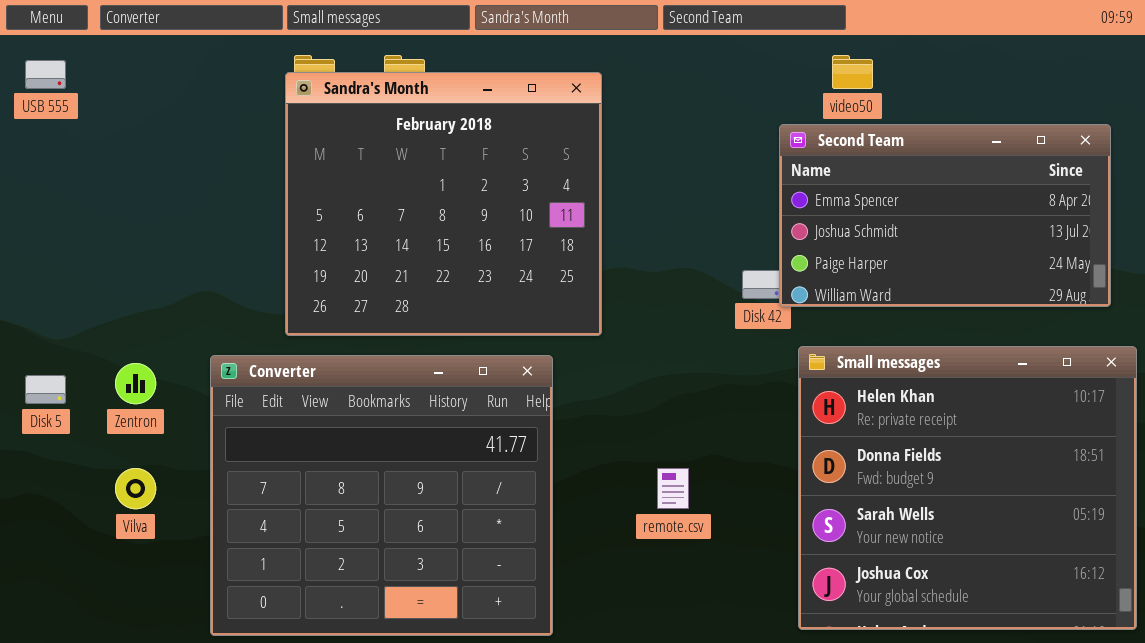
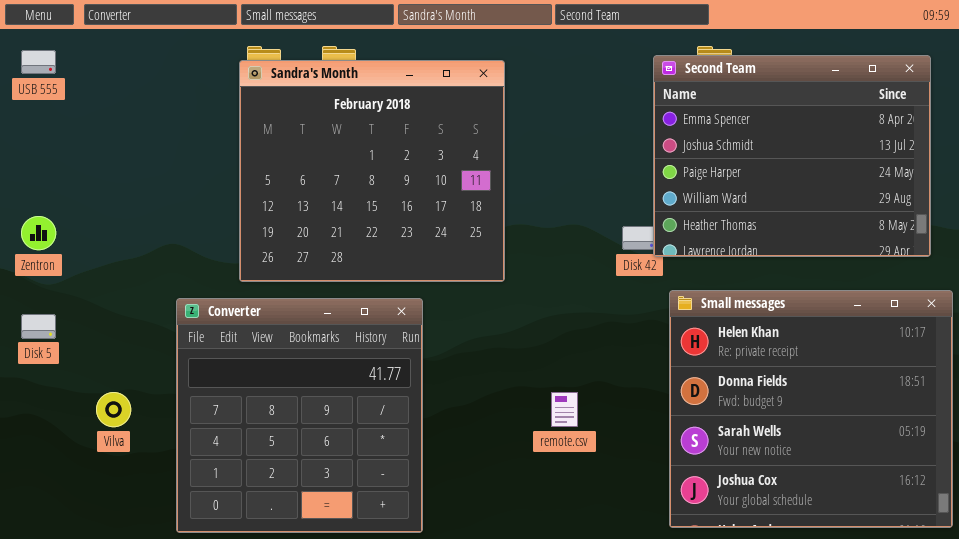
Second Team: [779,124,1111,307] -> [653,55,931,257], resized
Converter: [210,355,553,636] -> [176,298,423,533], resized
Zentron: [115,363,156,404] -> [21,216,56,250], moved

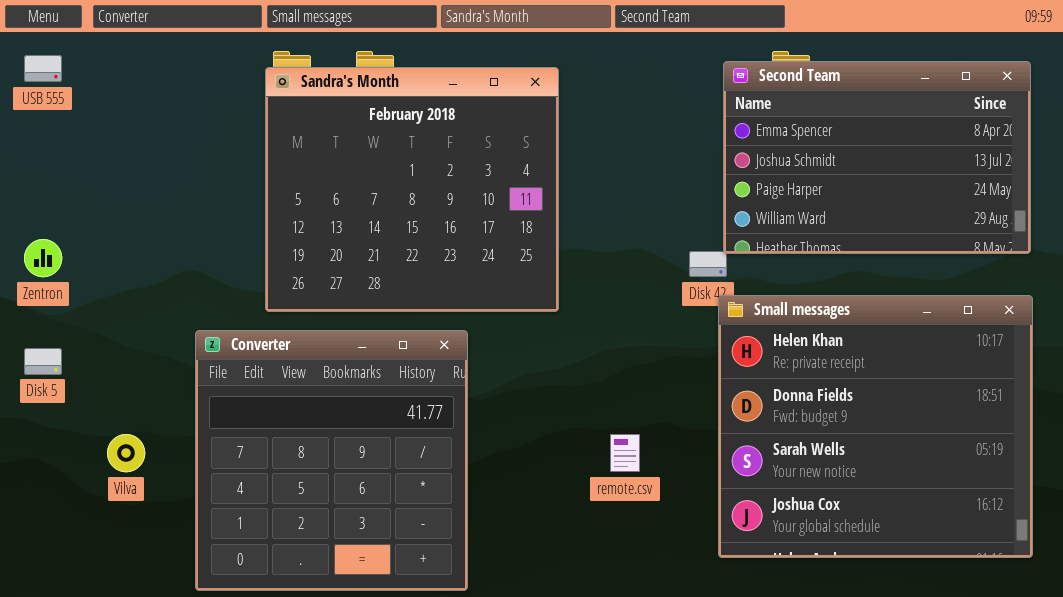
Second Team: [653,55,931,257] -> [723,61,1031,254], resized
Small messages: [669,290,953,528] -> [718,295,1033,558], moved

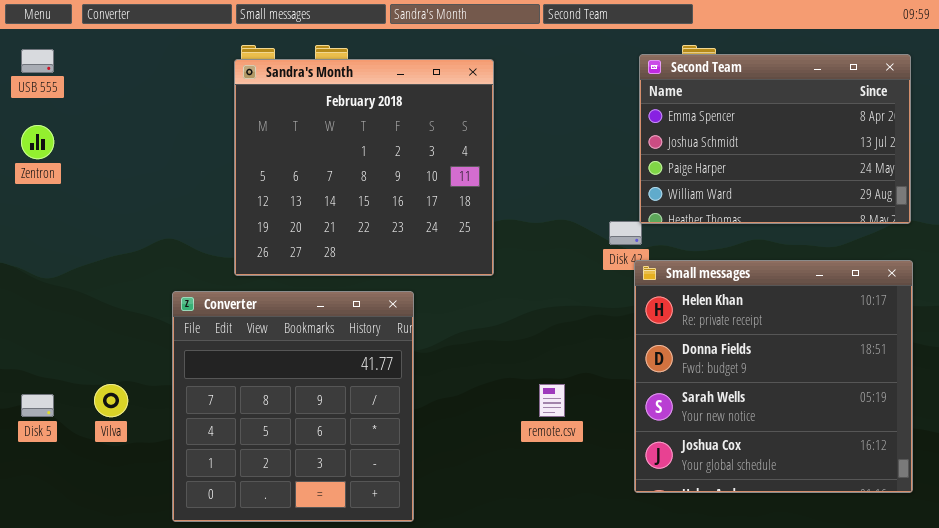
Zentron: [24,239,62,277] -> [21,125,54,159], moved
Disk 5: [24,348,62,375] -> [21,394,54,417], moved

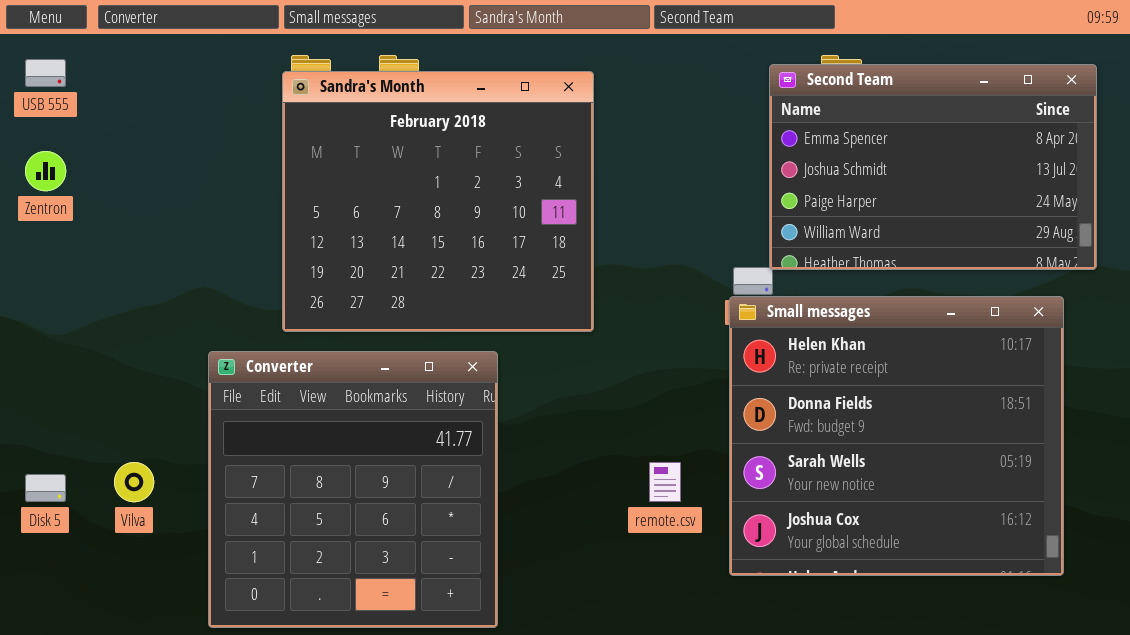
Small messages: [634,260,913,493] -> [729,296,1064,576], moved

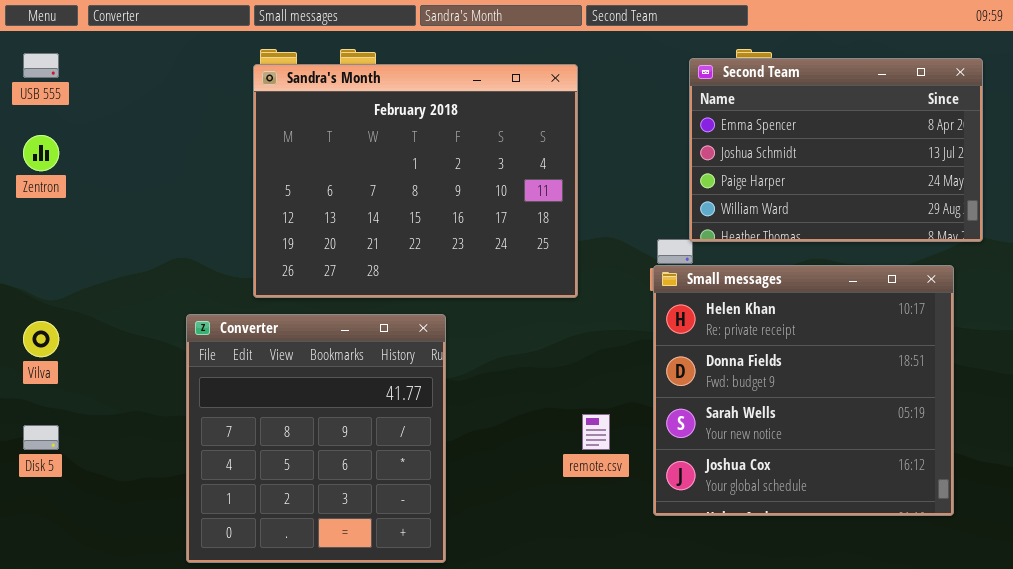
Sandra's Month: [282,71,594,332] -> [253,64,578,298], resized
Vilva: [114,462,154,502] -> [23,321,59,357], moved

